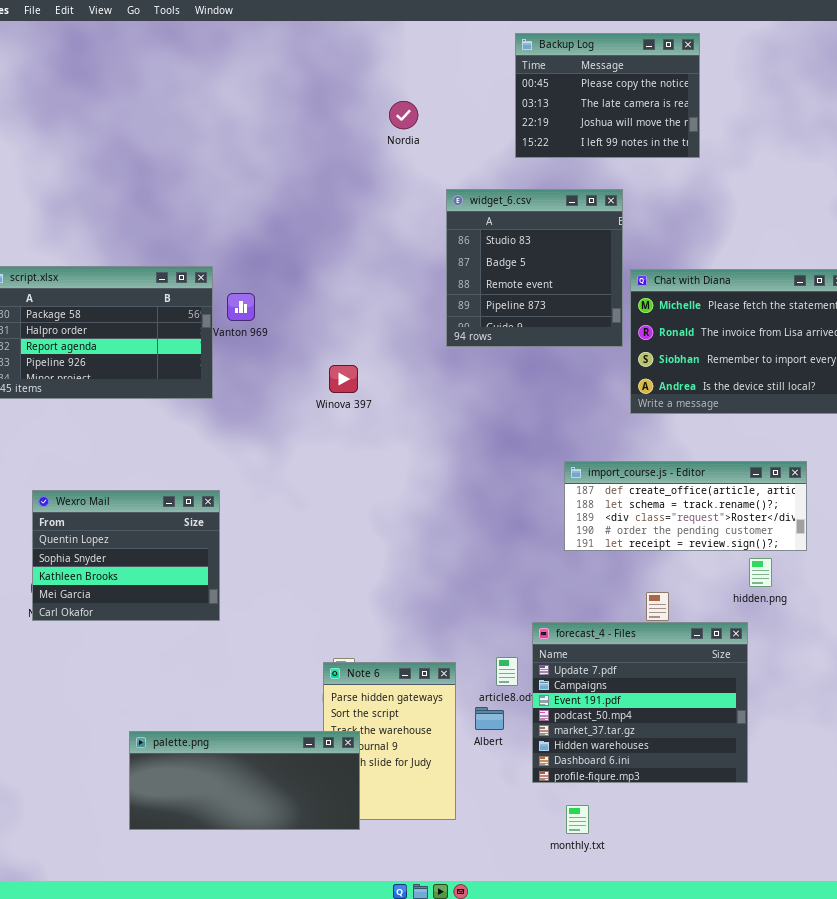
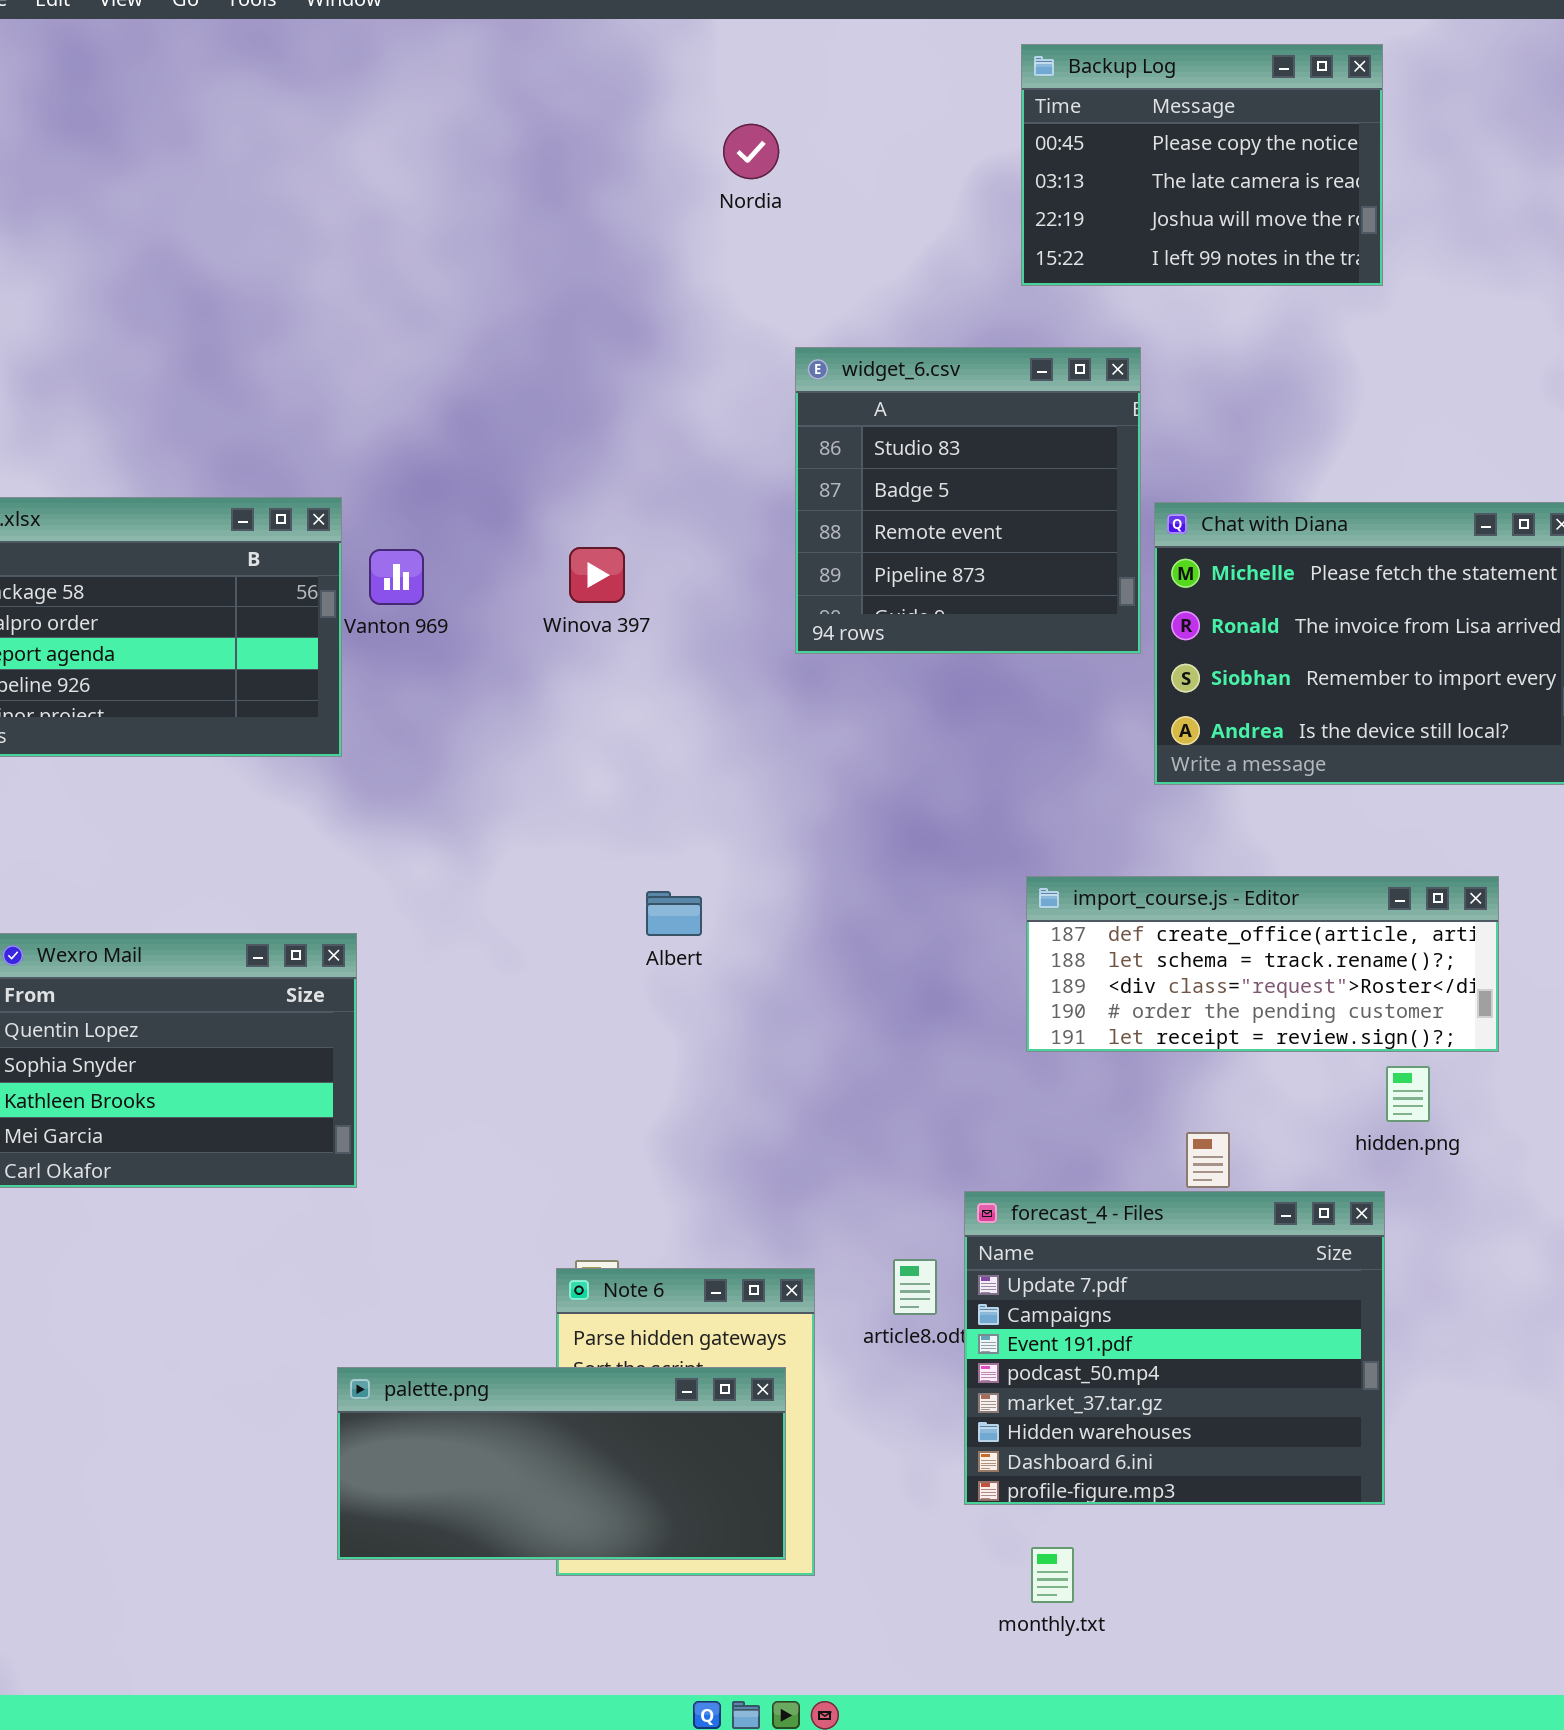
Backup Log: [515,33,700,158] -> [1021,44,1383,286], moved
Nordia: [389,101,418,129] -> [723,124,779,179], moved
Winova 397: [329,365,358,393] -> [569,547,625,603], moved
Albert: [475,707,504,730] -> [646,891,702,936], moved
palette.png: [129,731,360,830] -> [337,1367,786,1560], moved

